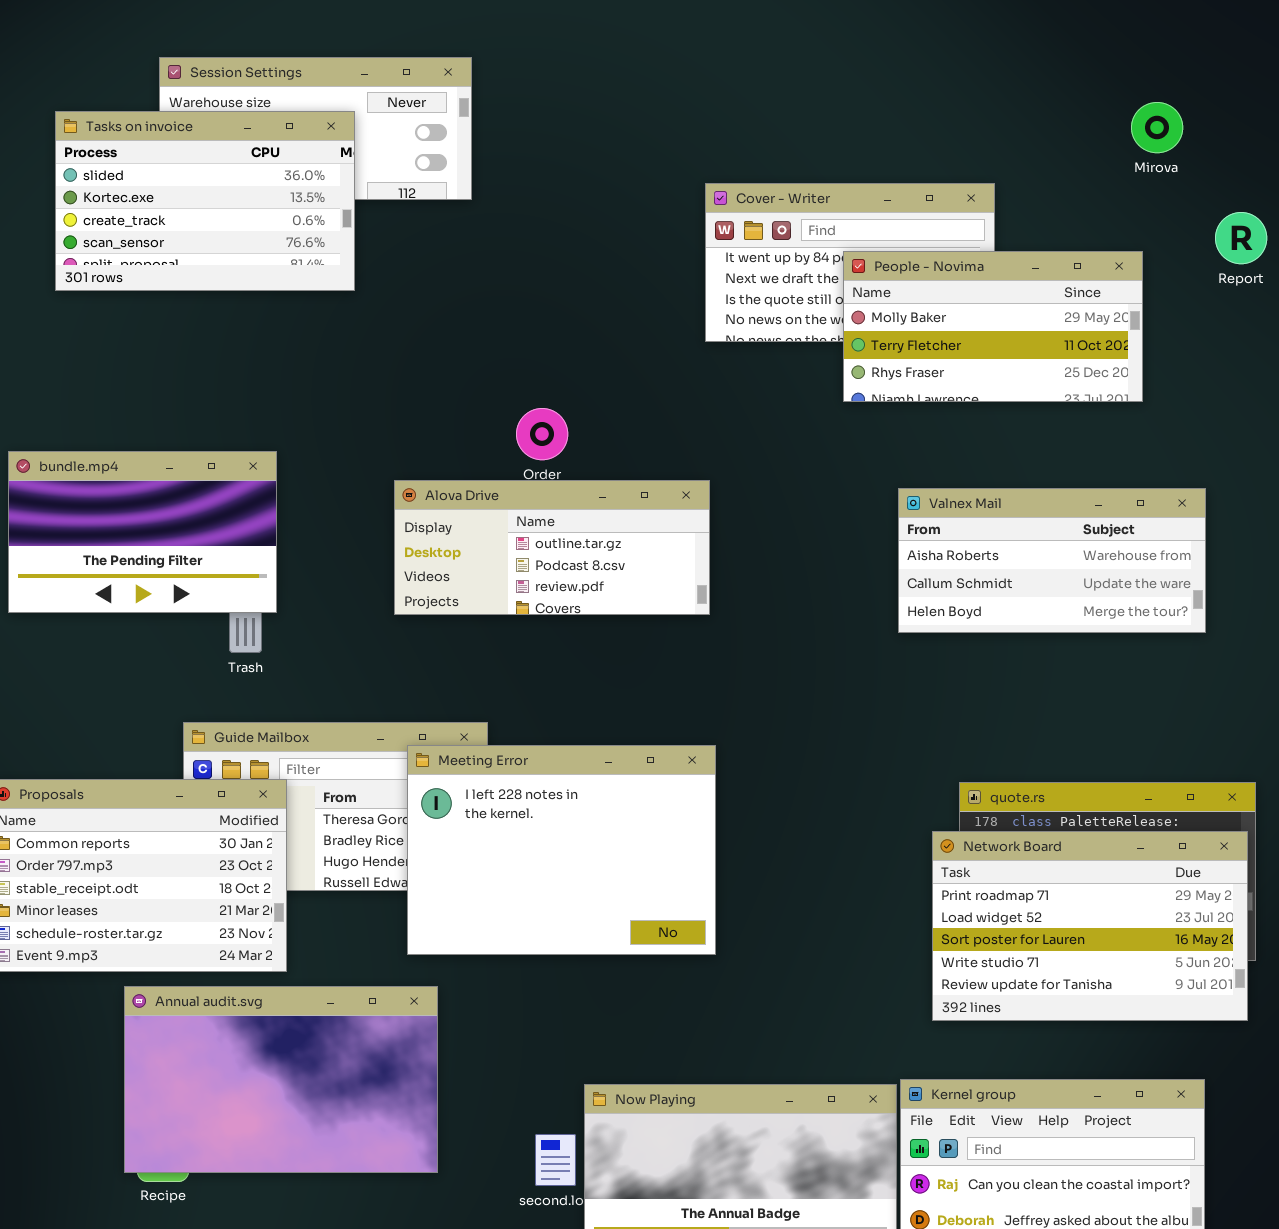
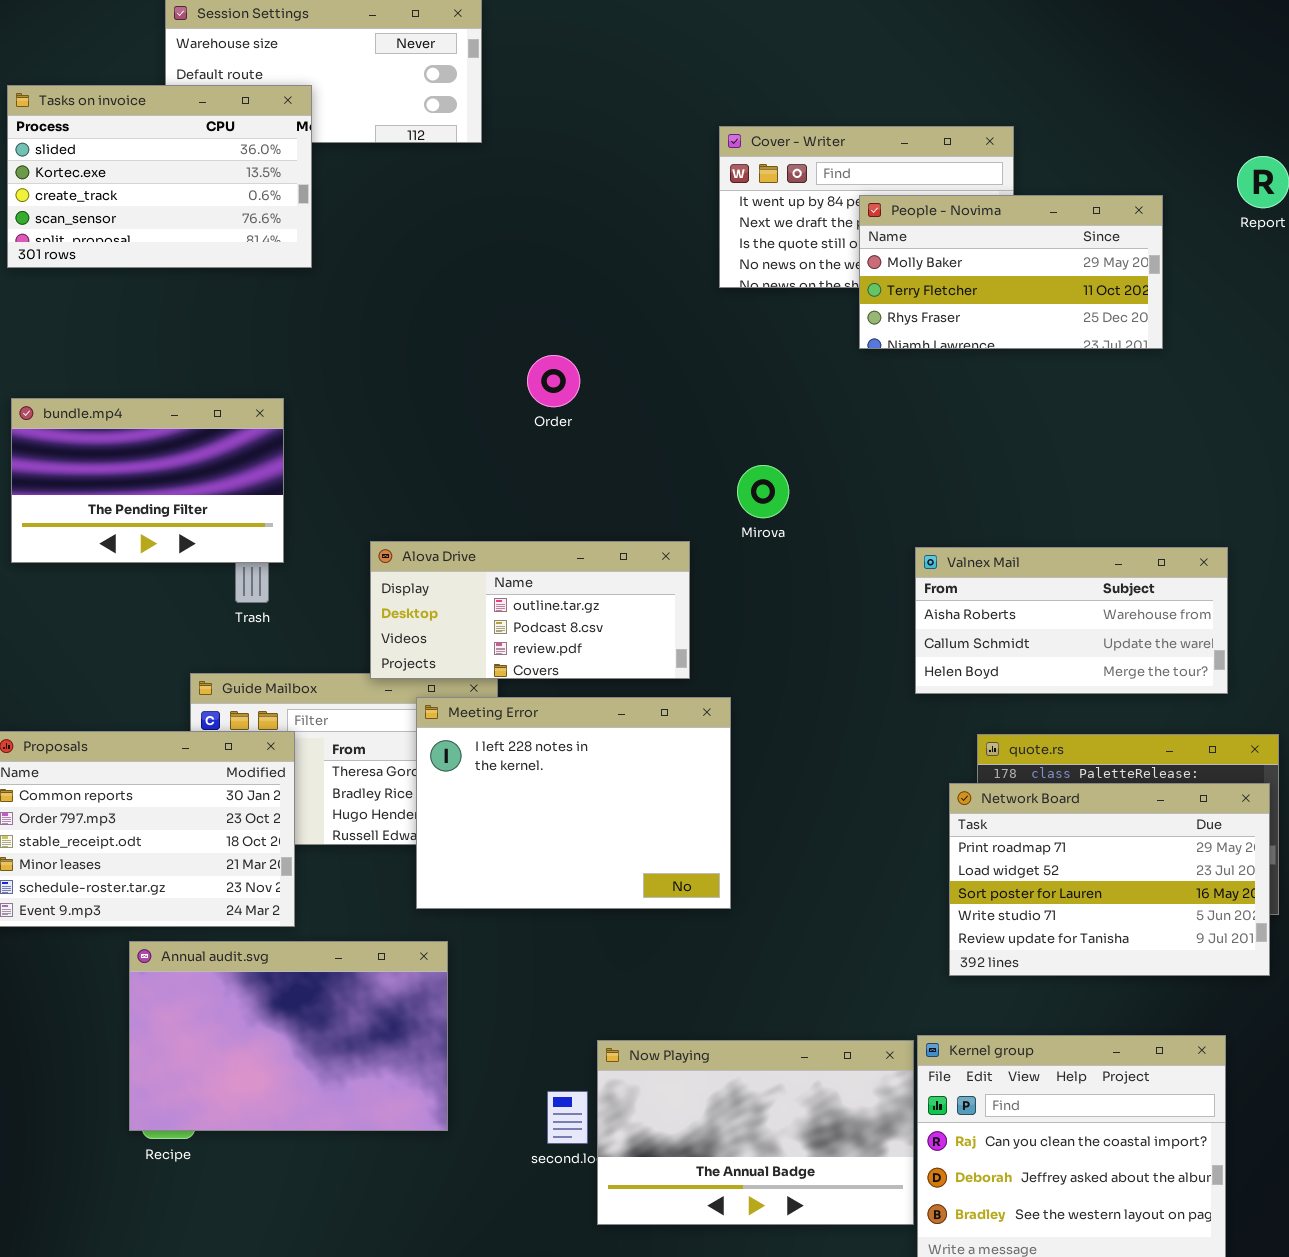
Mirova: [1131,102,1183,153] -> [737,465,789,518], moved
Tasks on invoice: [55,111,355,291] -> [7,85,312,268], moved
Alova Drive: [394,480,710,615] -> [370,541,690,679], moved
Valnex Mail: [898,488,1206,633] -> [915,547,1228,694], moved

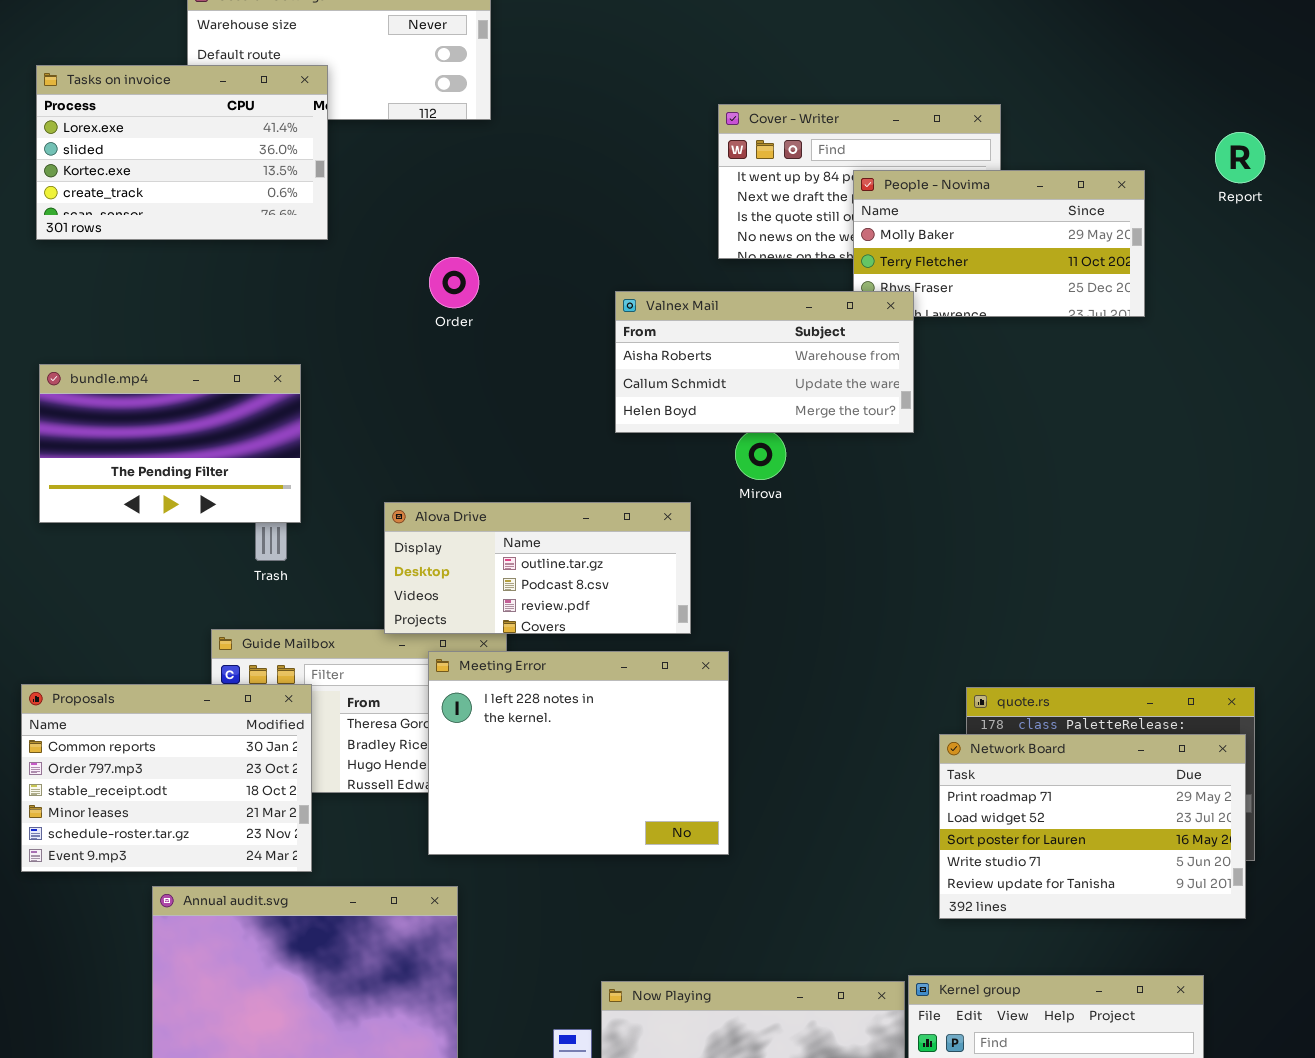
Tasks on invoice: [7,85,312,268] -> [36,65,328,240], scrolled up 1 row
Order: [527,355,580,407] -> [429,257,479,308], moved
Valnex Mail: [915,547,1228,694] -> [615,291,914,433], moved

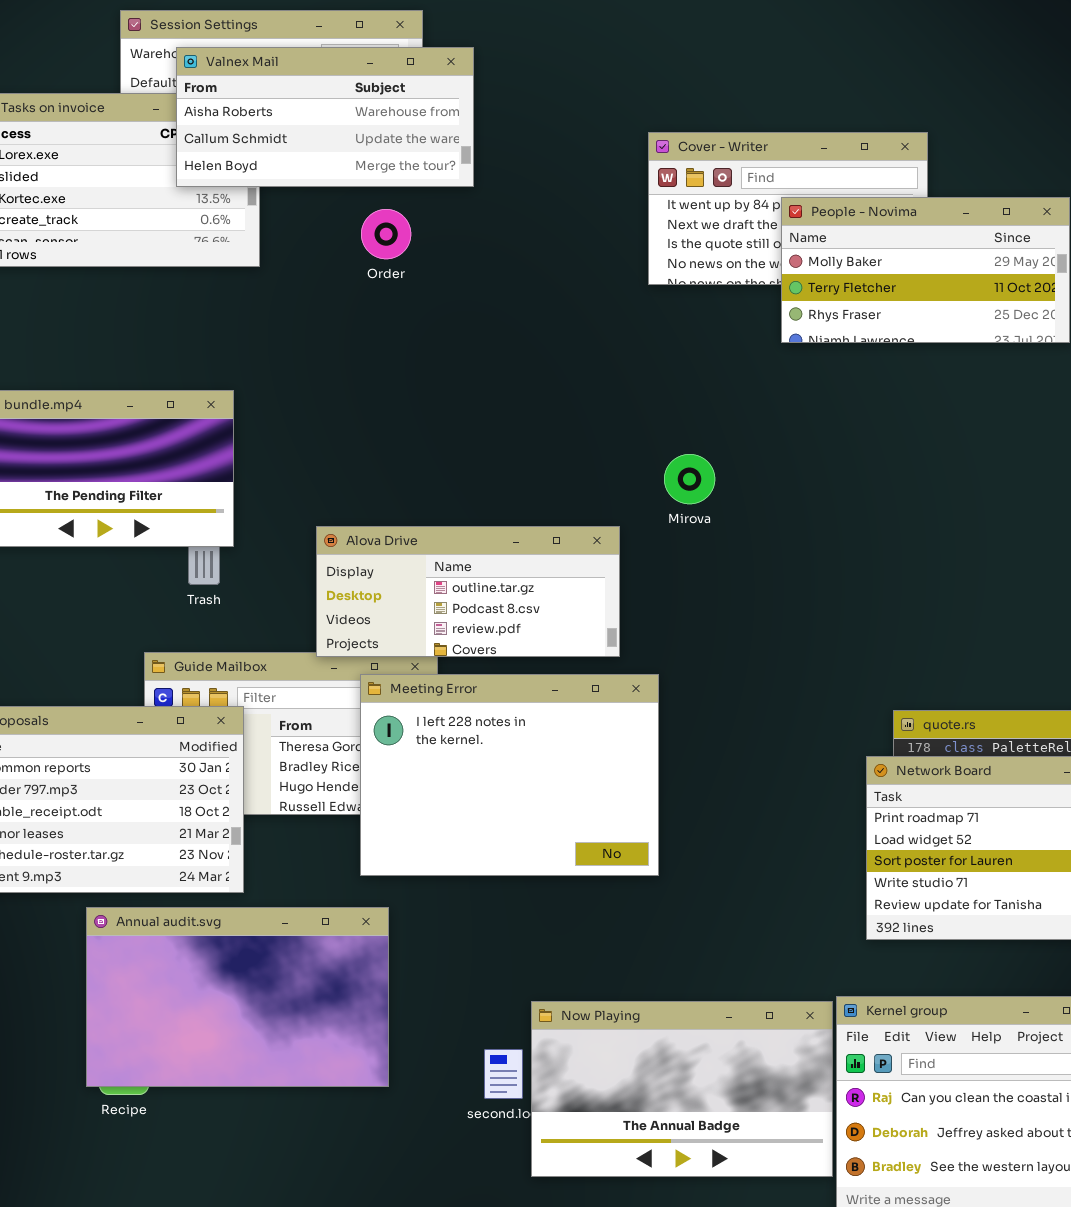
Order: [429,257,479,308] -> [361,209,411,259], moved
Valnex Mail: [615,291,914,433] -> [176,47,474,187], moved

